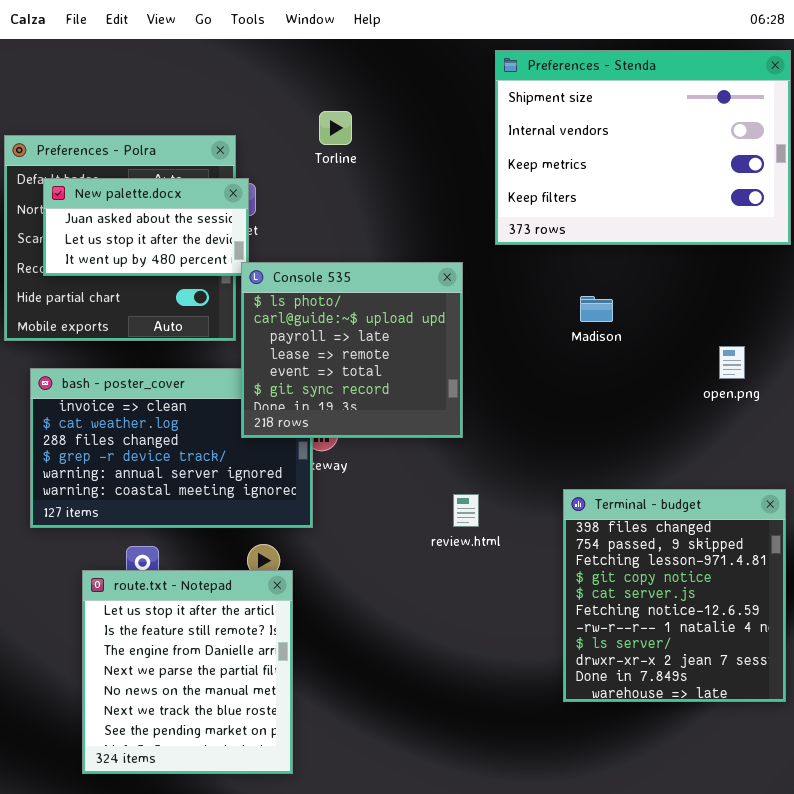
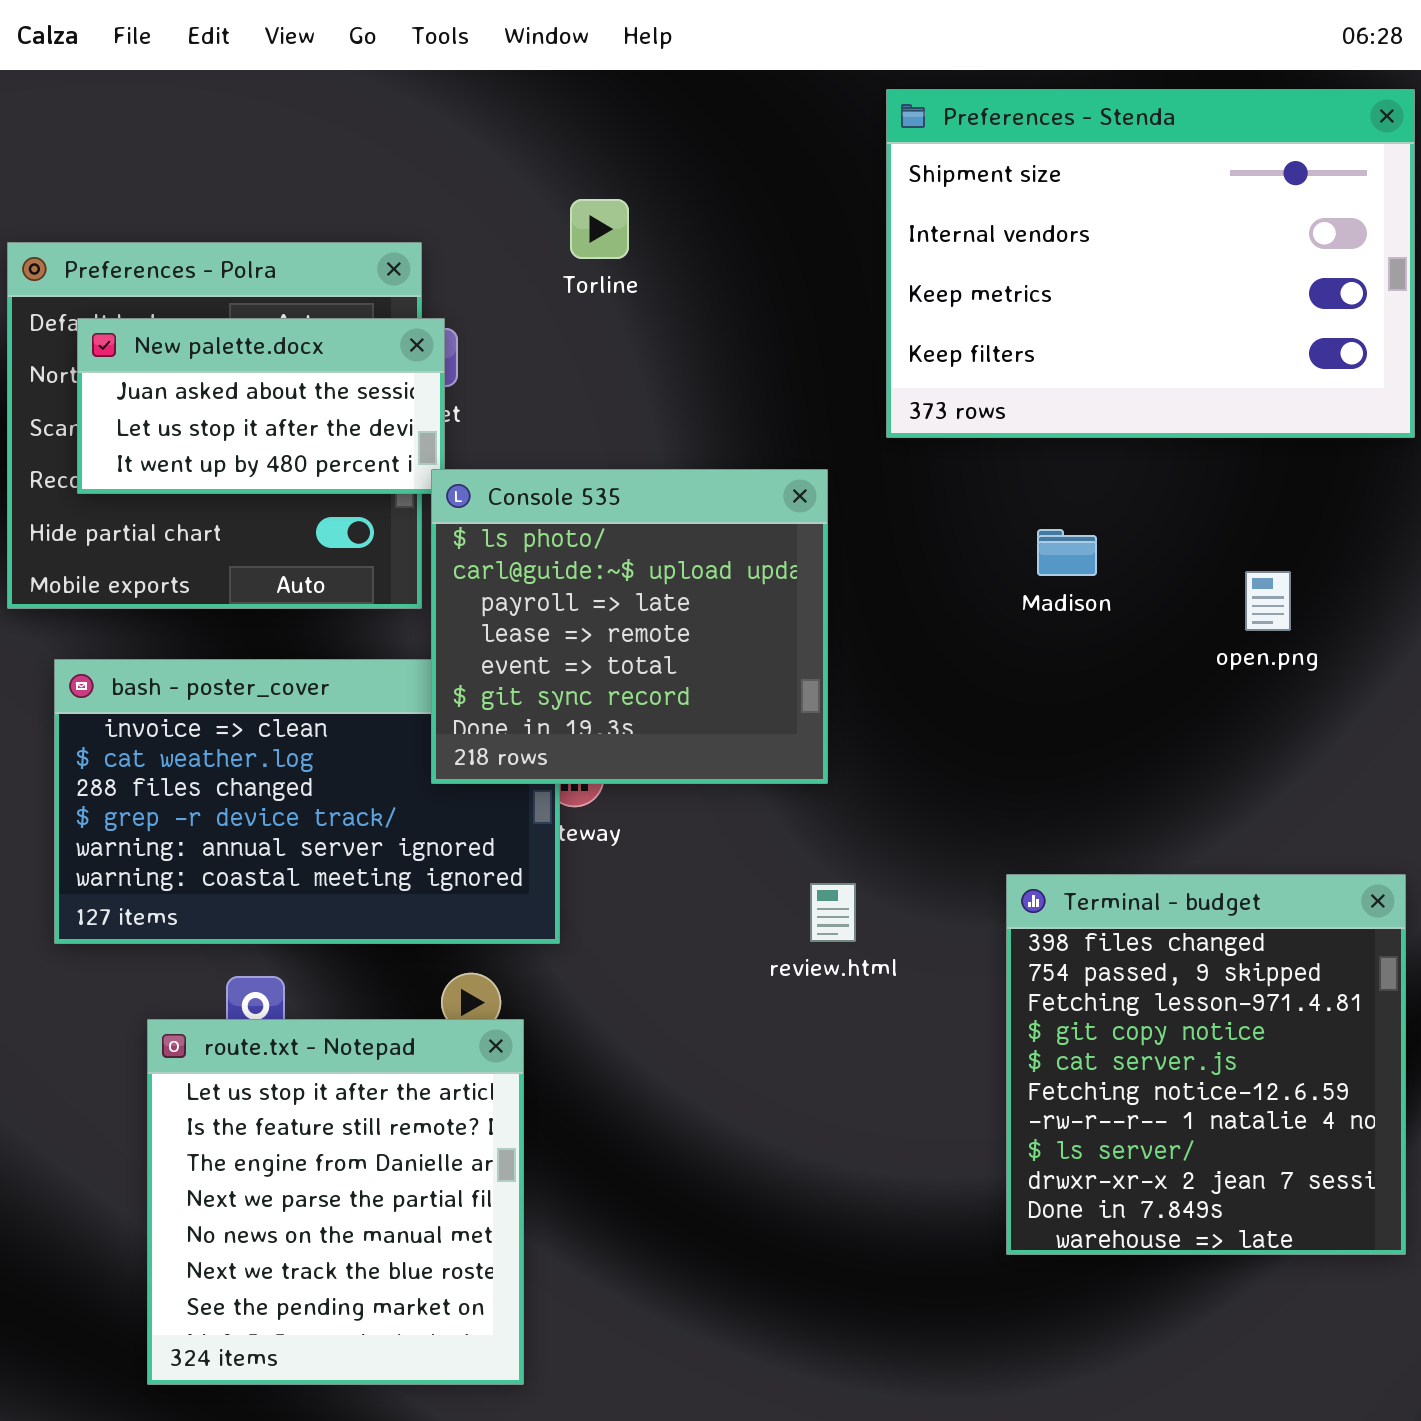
open.png: [719,346,745,379] -> [1245,571,1291,631], moved

